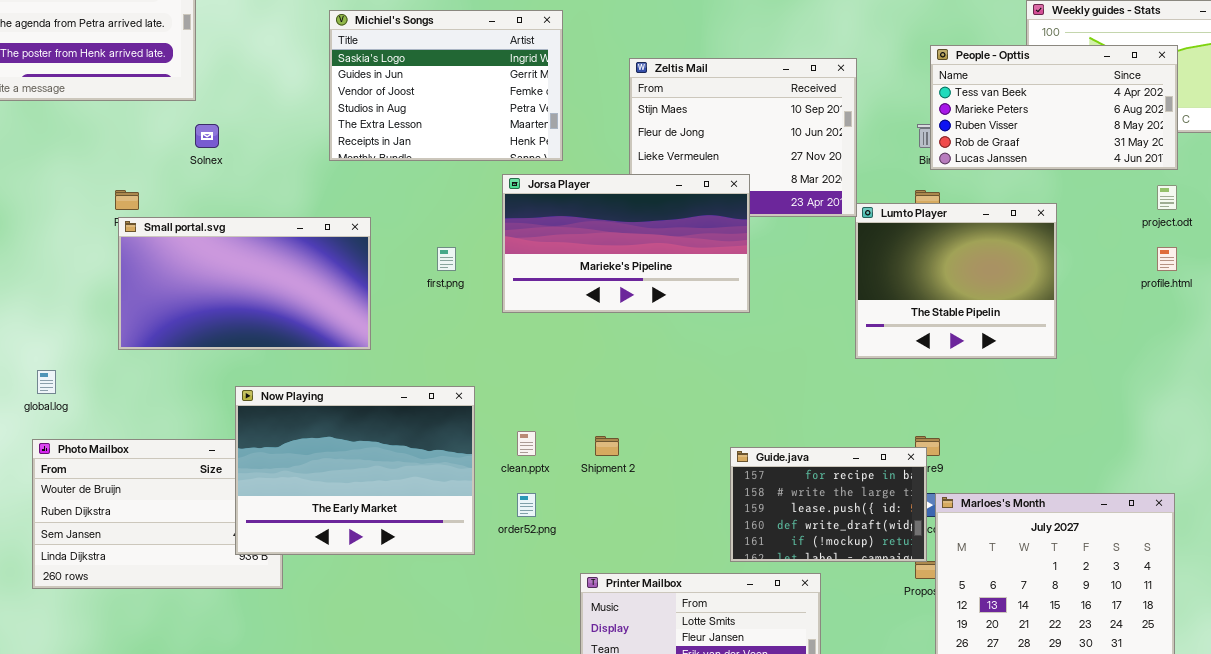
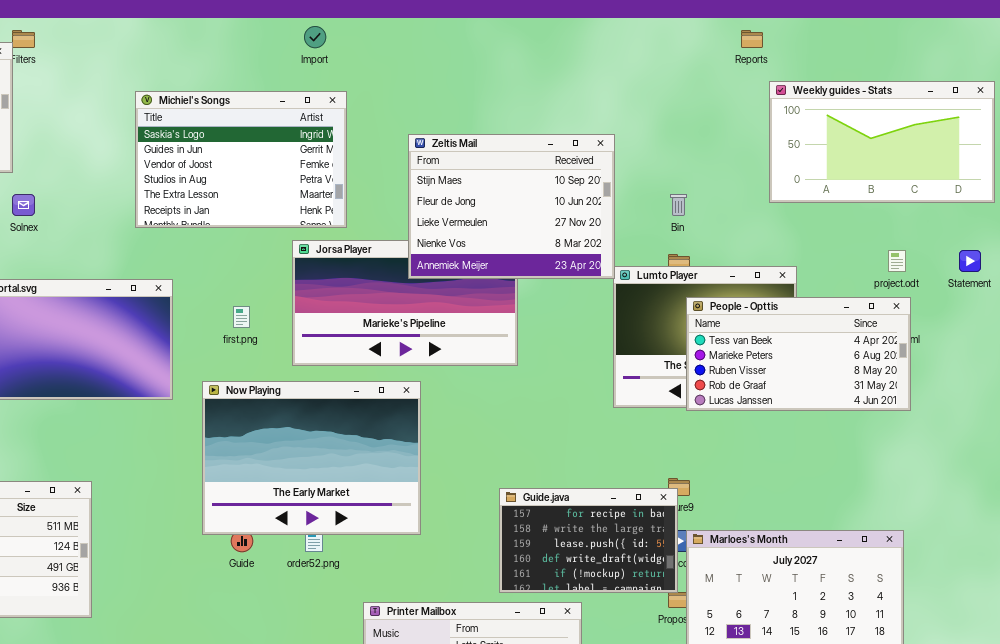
People - Opttis: [930,45,1178,170] -> [686,297,911,411], moved
Zeltis Mail: [629,58,857,217] -> [408,134,615,279], raised
Now Playing: [235,386,475,555] -> [202,381,421,535], moved

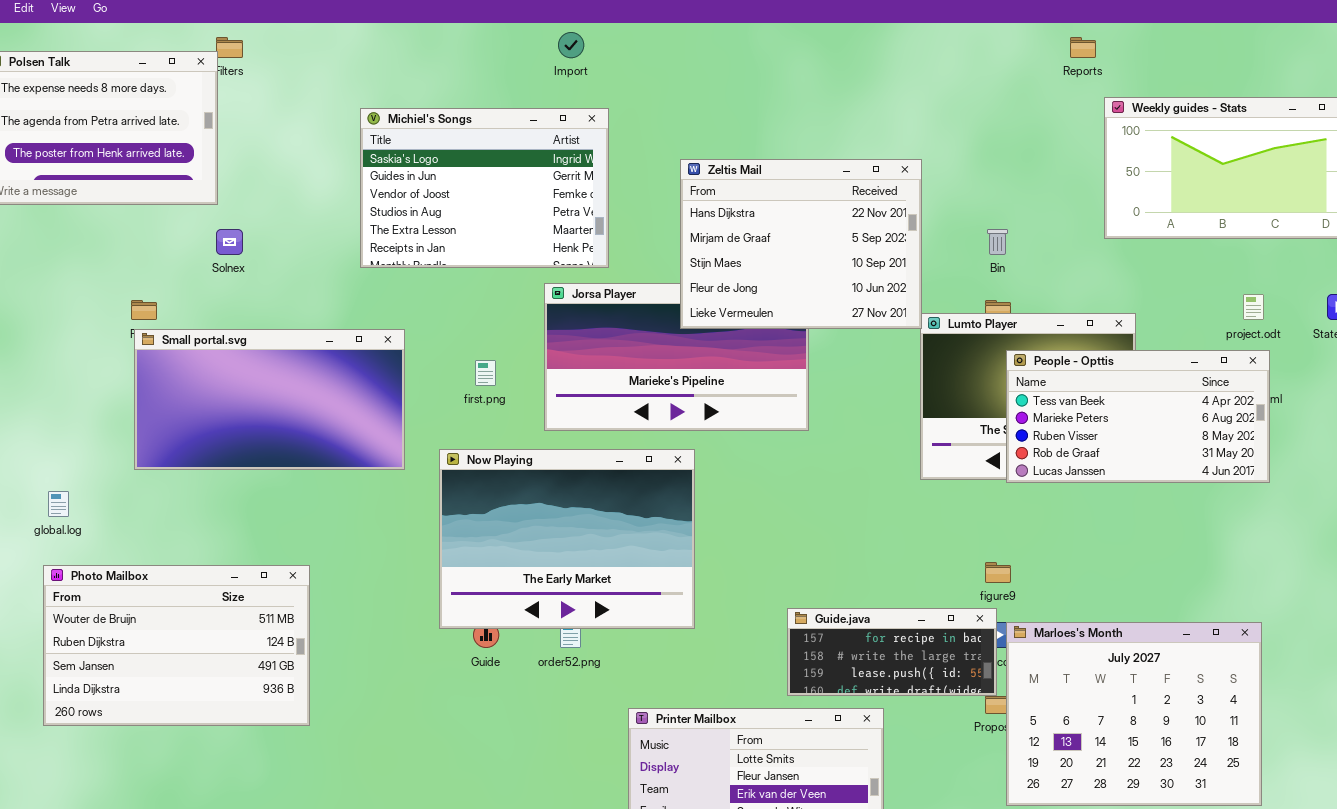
Zeltis Mail: [408,134,615,279] -> [680,159,922,329], scrolled up 2 rows
Guide.java: [499,488,678,593] -> [787,608,997,696], resized

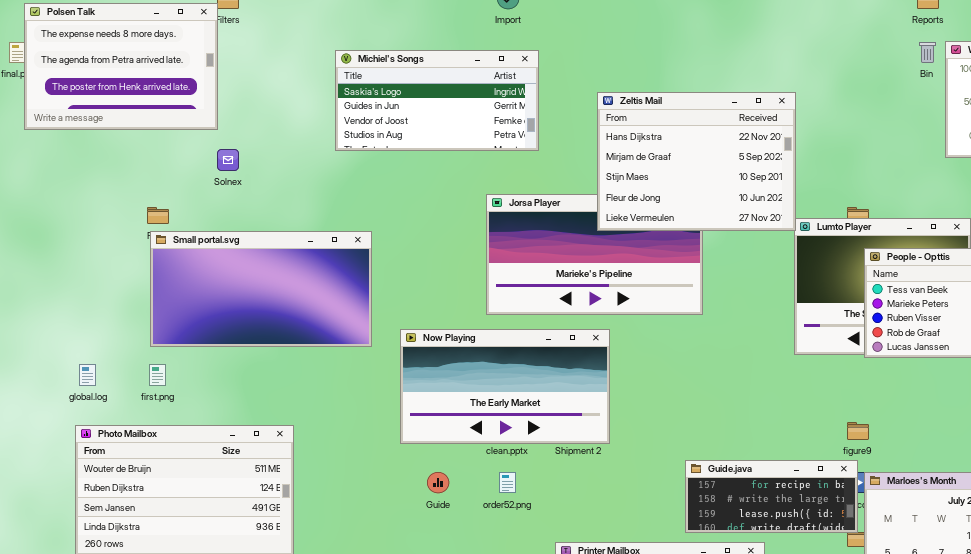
Michiel's Songs: [360,108,609,268] -> [335,50,539,151], resized
Bin: [987,229,1008,255] -> [919,42,936,63], moved
first.png: [475,360,496,386] -> [149,364,166,386], moved
Now Playing: [439,449,695,629] -> [400,329,610,444], resized

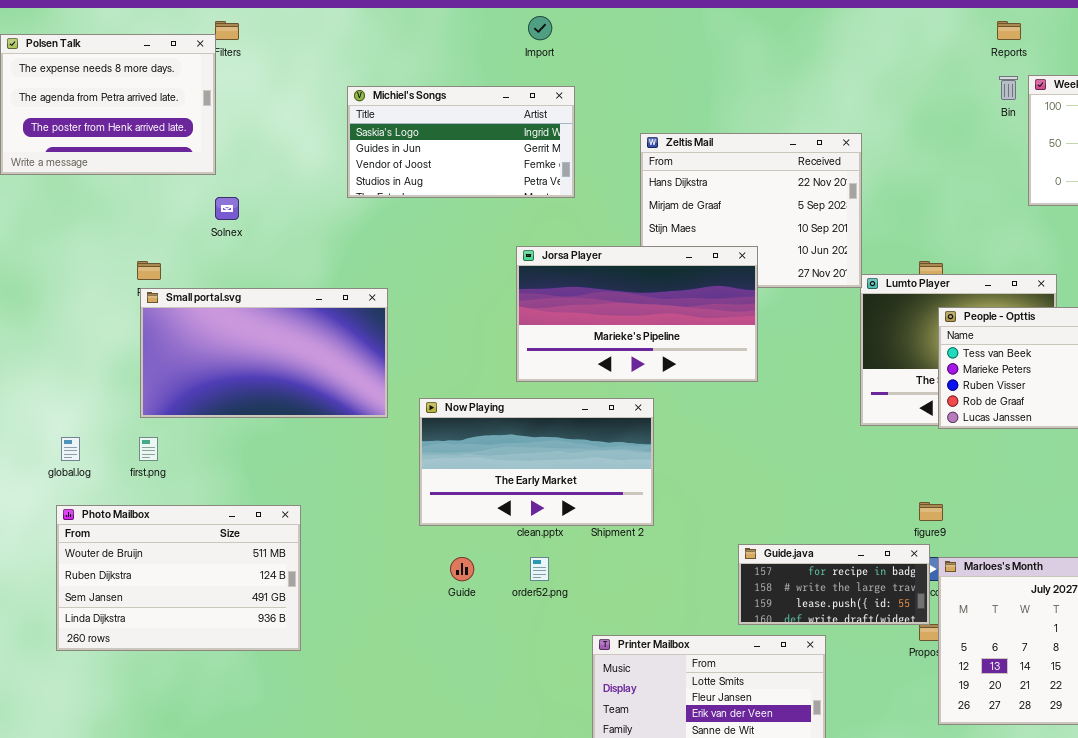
Jorsa Player: [486,194,703,315] -> [516,246,758,382], raised

